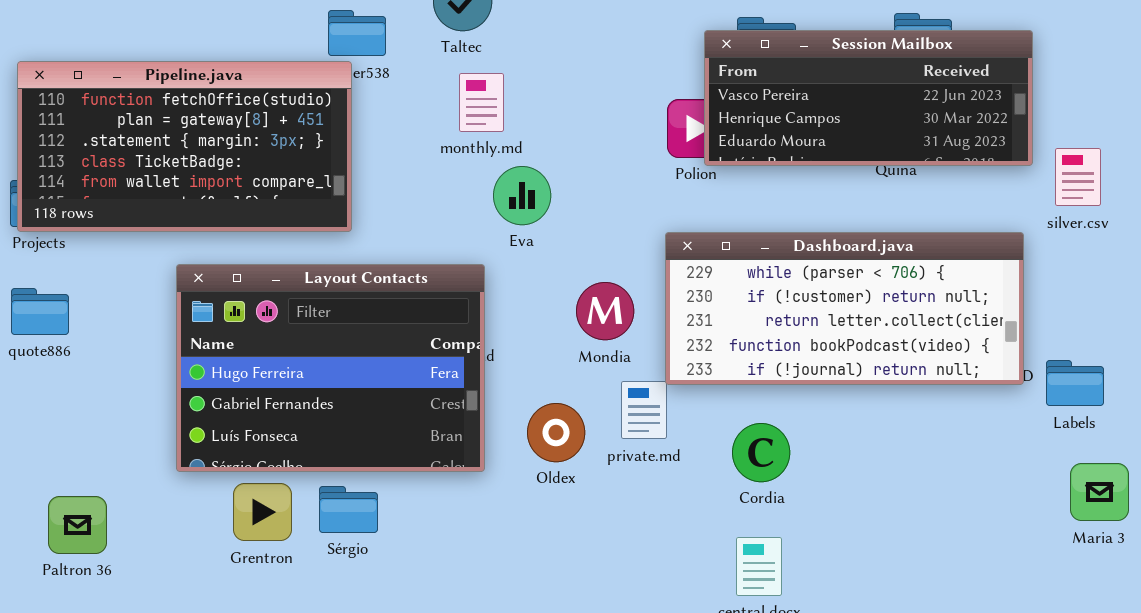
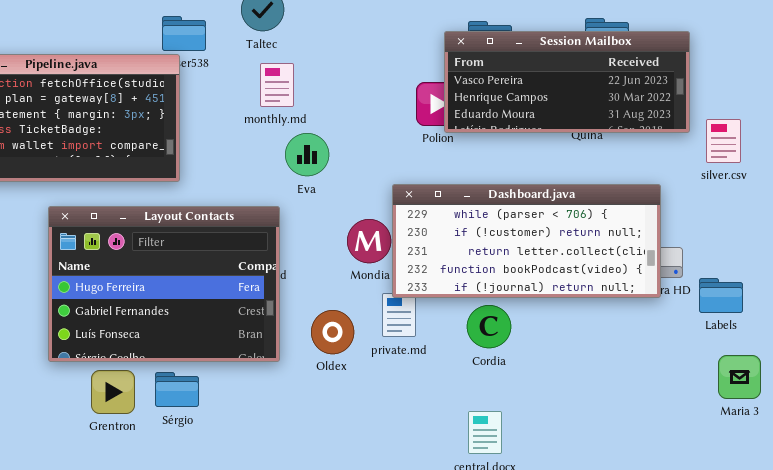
Dashboard.java: [665,232,1024,385] -> [392,184,661,298], moved
Cordia: [732,423,790,482] -> [467,305,511,348], moved

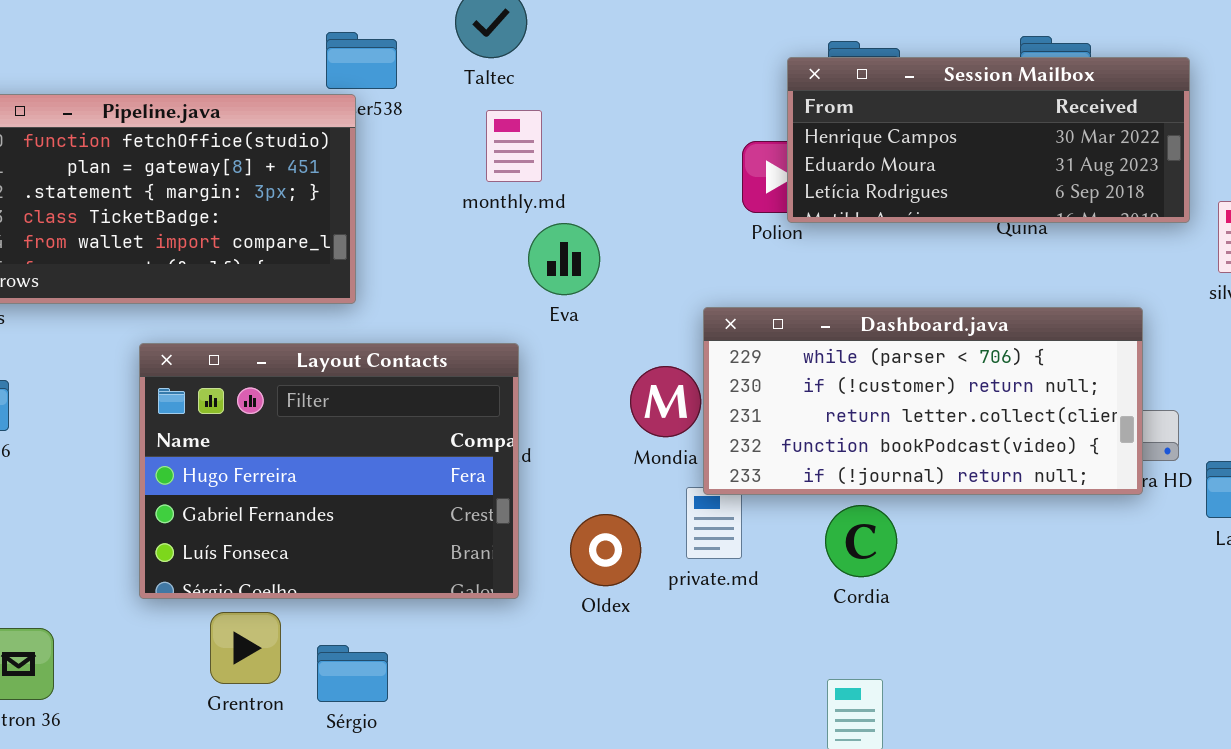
Session Mailbox: [444,31,690,133] -> [787,57,1190,223], scrolled down 1 row
Sérgio: [155,372,199,407] -> [317,645,388,702], moved

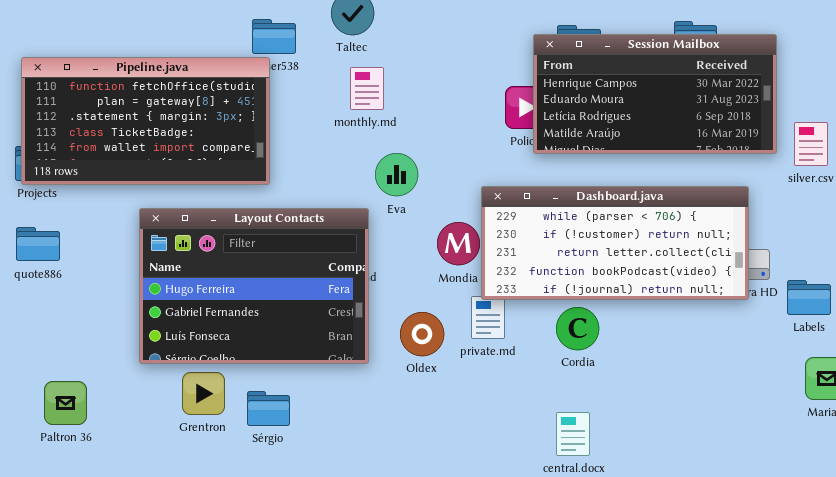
Session Mailbox: [787,57,1190,223] -> [533,34,777,154], resized
Eva: [528,223,600,295] -> [375,153,418,196], moved

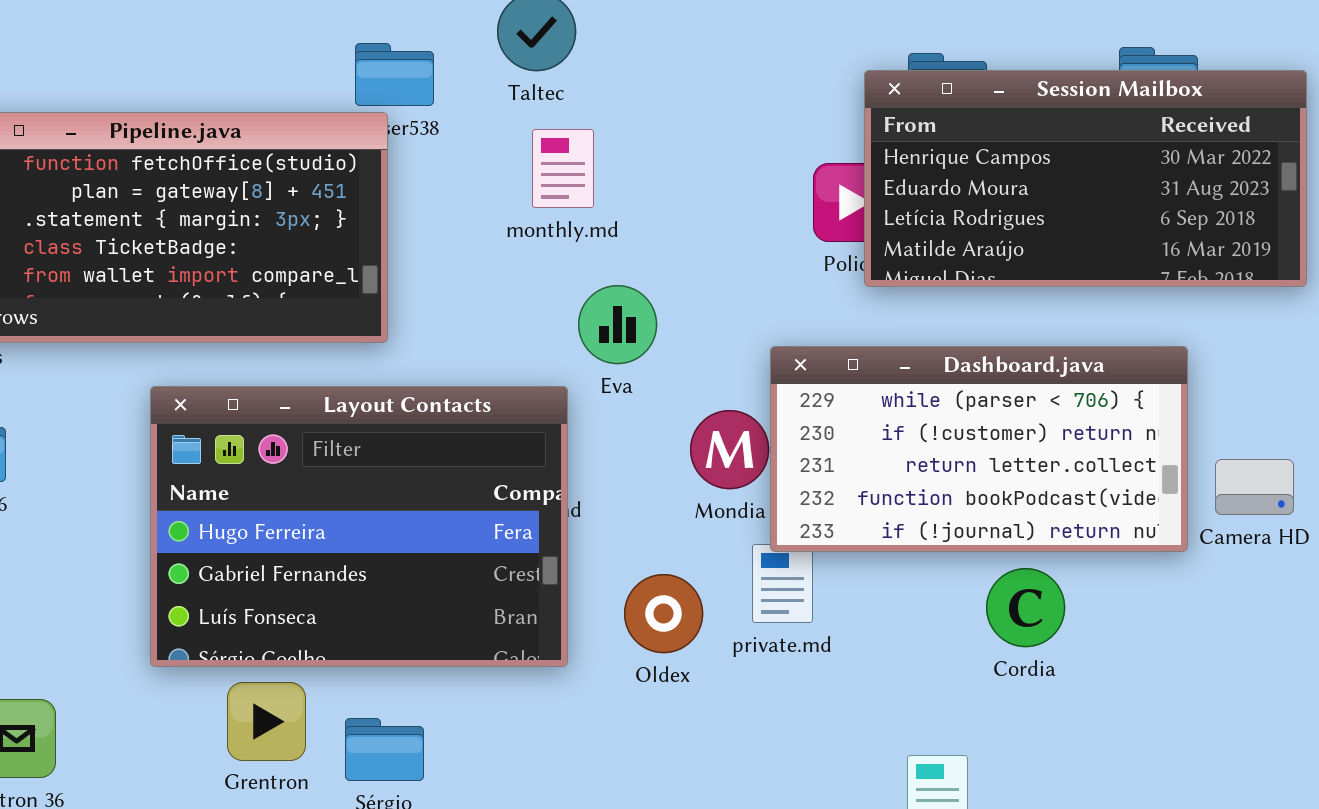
Dashboard.java: [481,186,749,300] -> [770,346,1188,552], resized
Cordia: [556,307,599,350] -> [986,568,1065,647], moved

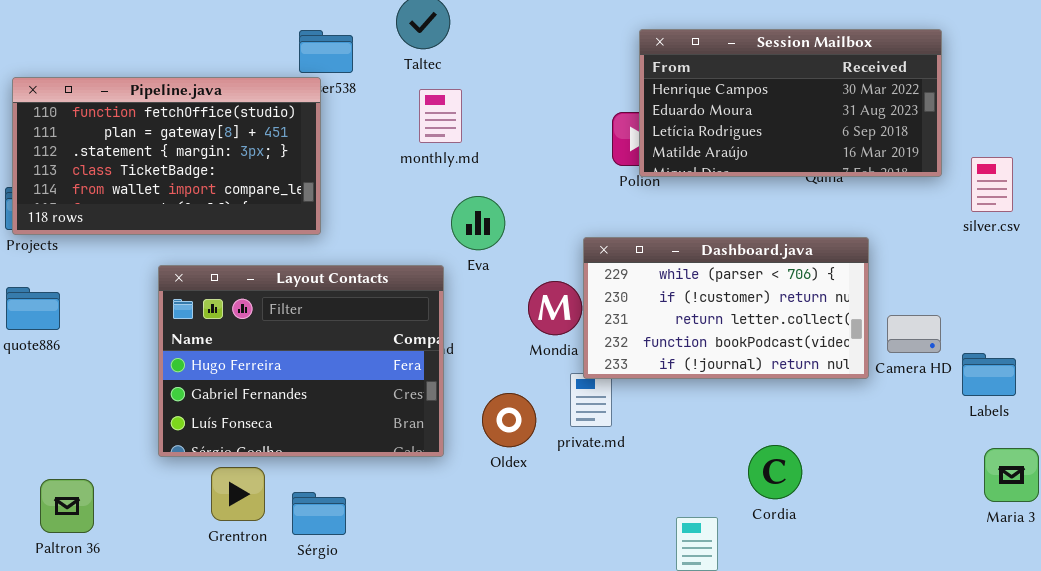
Session Mailbox: [864,70,1307,287] -> [639,29,942,177], moved
Cordia: [986,568,1065,647] -> [748,445,802,499], moved

